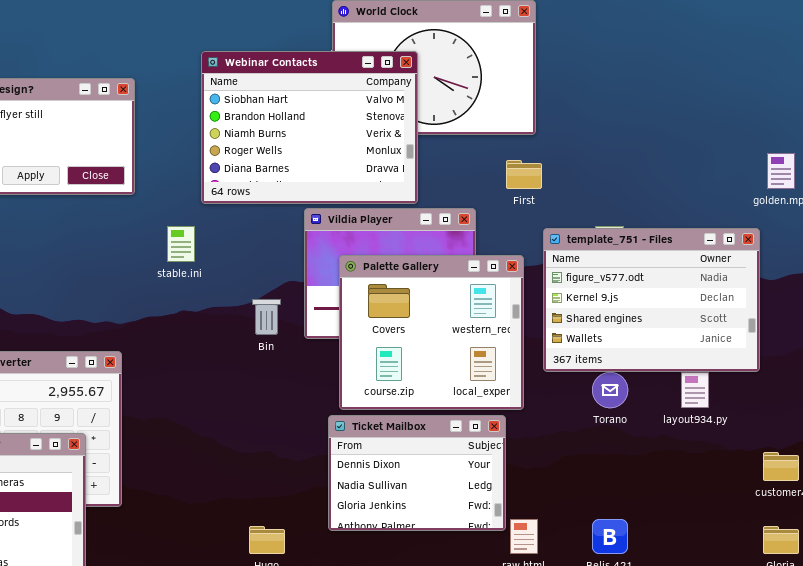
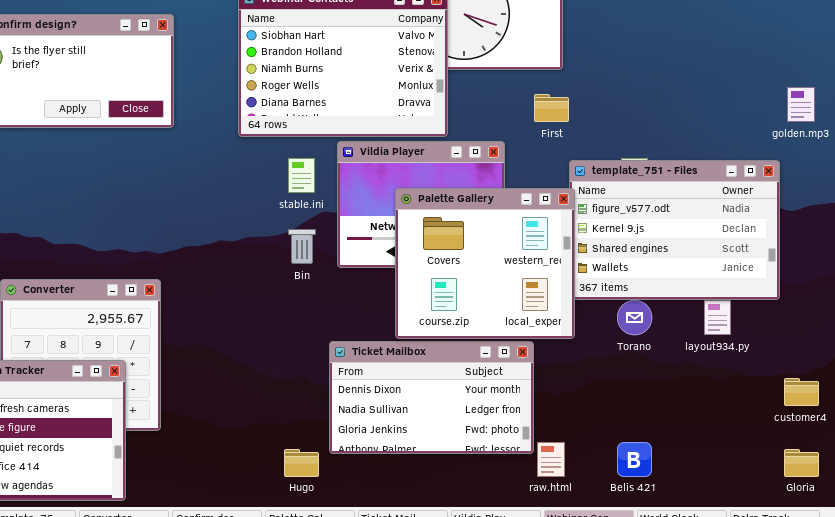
stable.ini: [167,226,195,262] -> [288,158,315,193], moved
Palette Gallery: [339,255,524,410] -> [395,188,575,339], moved
Ticket Mailbox: [328,415,506,531] -> [329,341,534,454], resized

